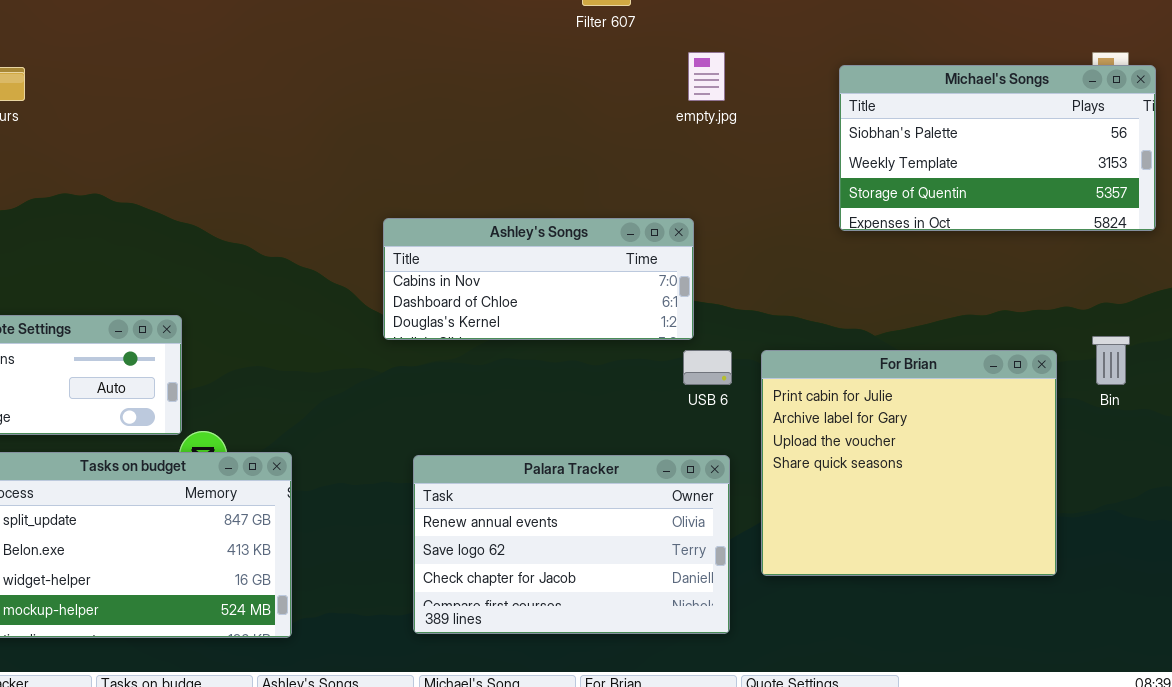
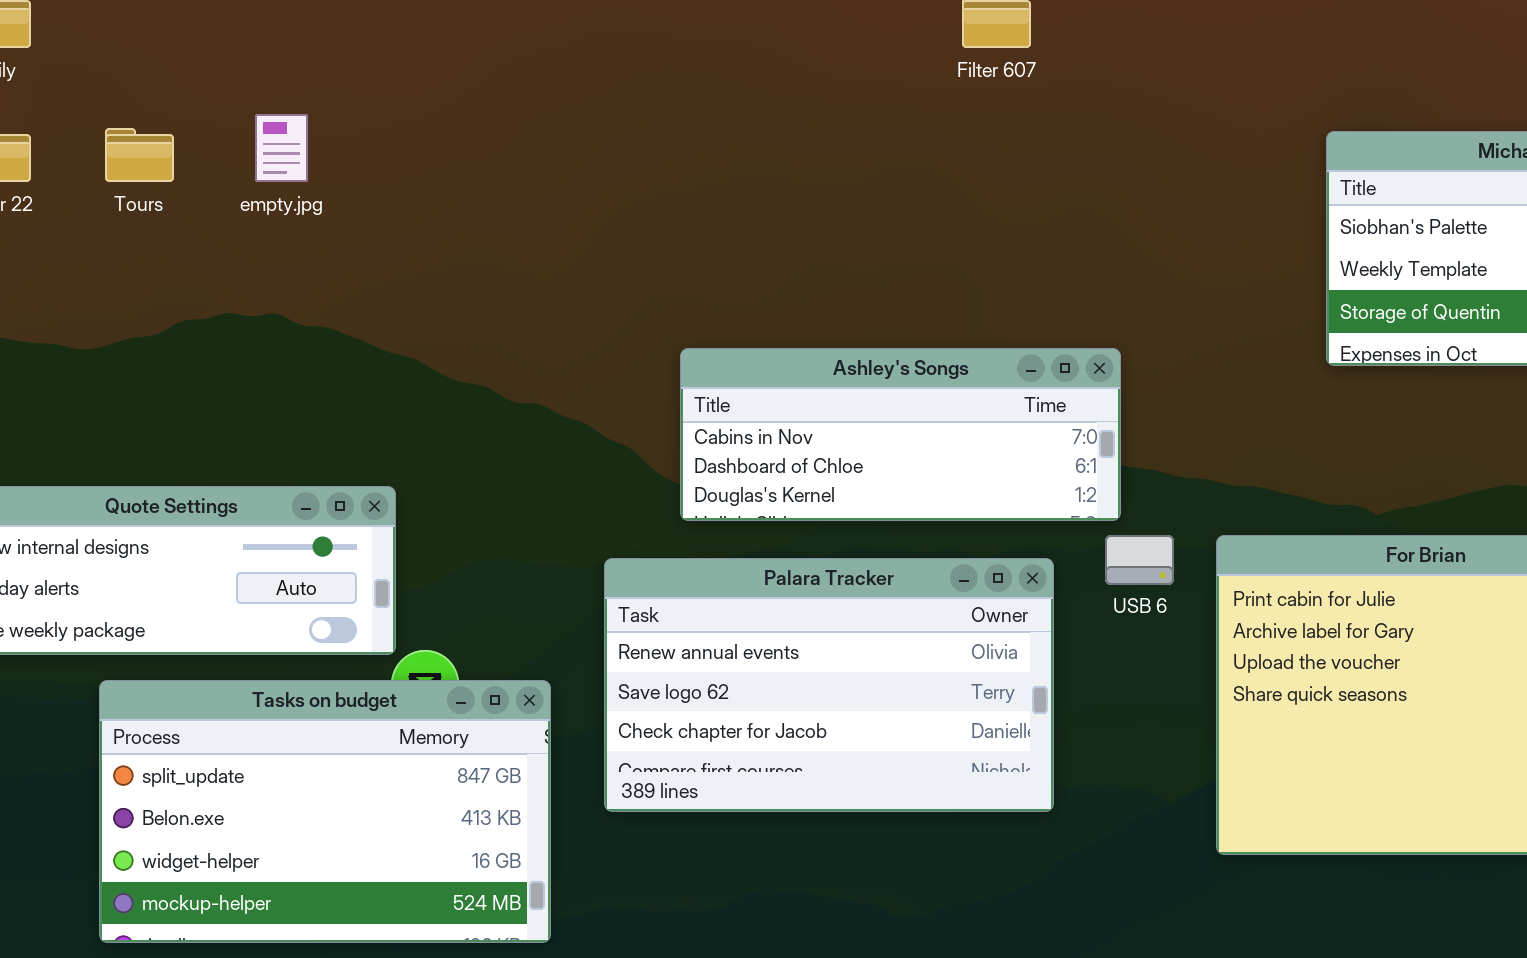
empty.jpg: [688,52,725,101] -> [255,114,308,182], moved
Palara Tracker: [413,455,730,634] -> [604,558,1054,812], moved

